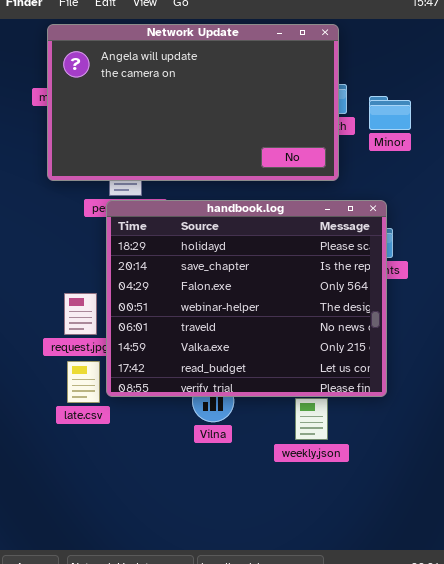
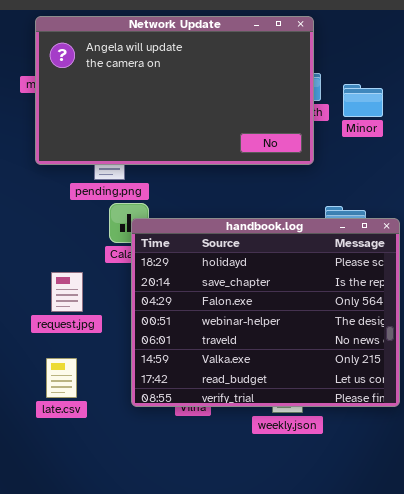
handbook.log: [106,200,387,397] -> [131,218,400,407], moved
late.csv: [67,361,100,403] -> [46,358,77,398], moved

